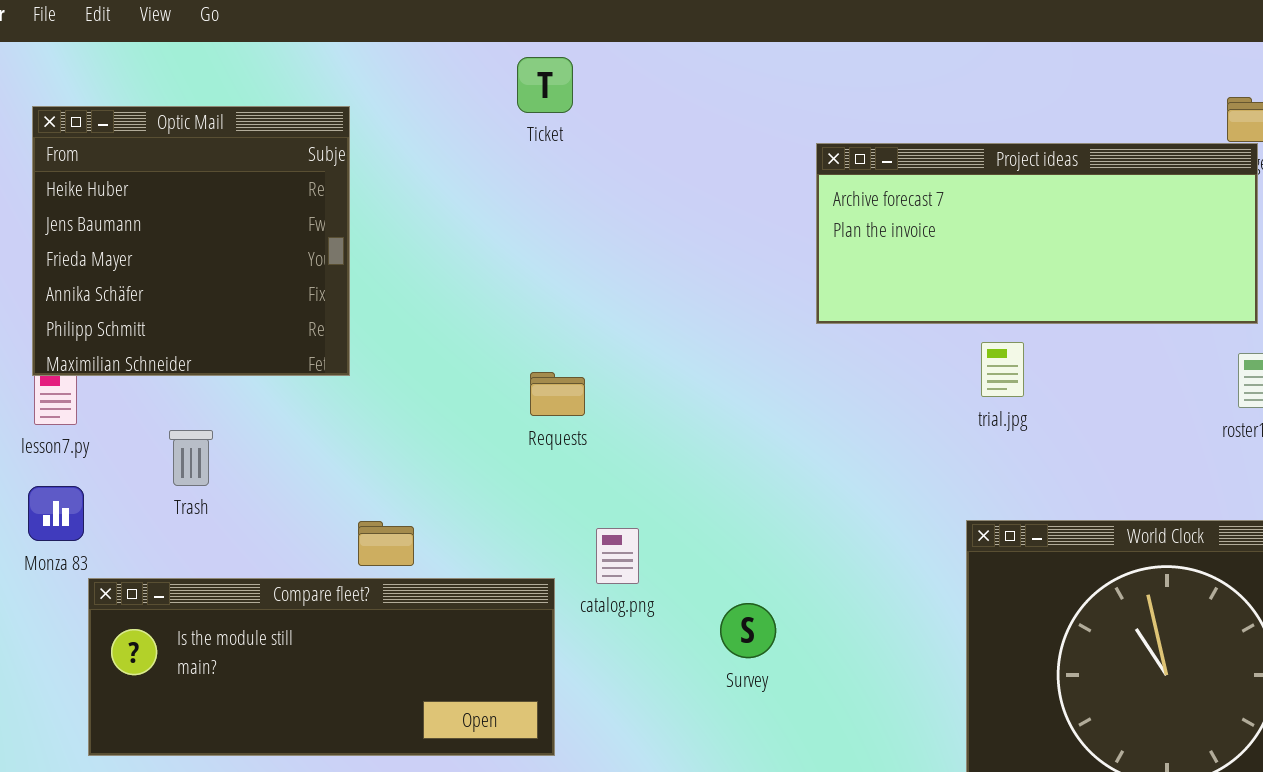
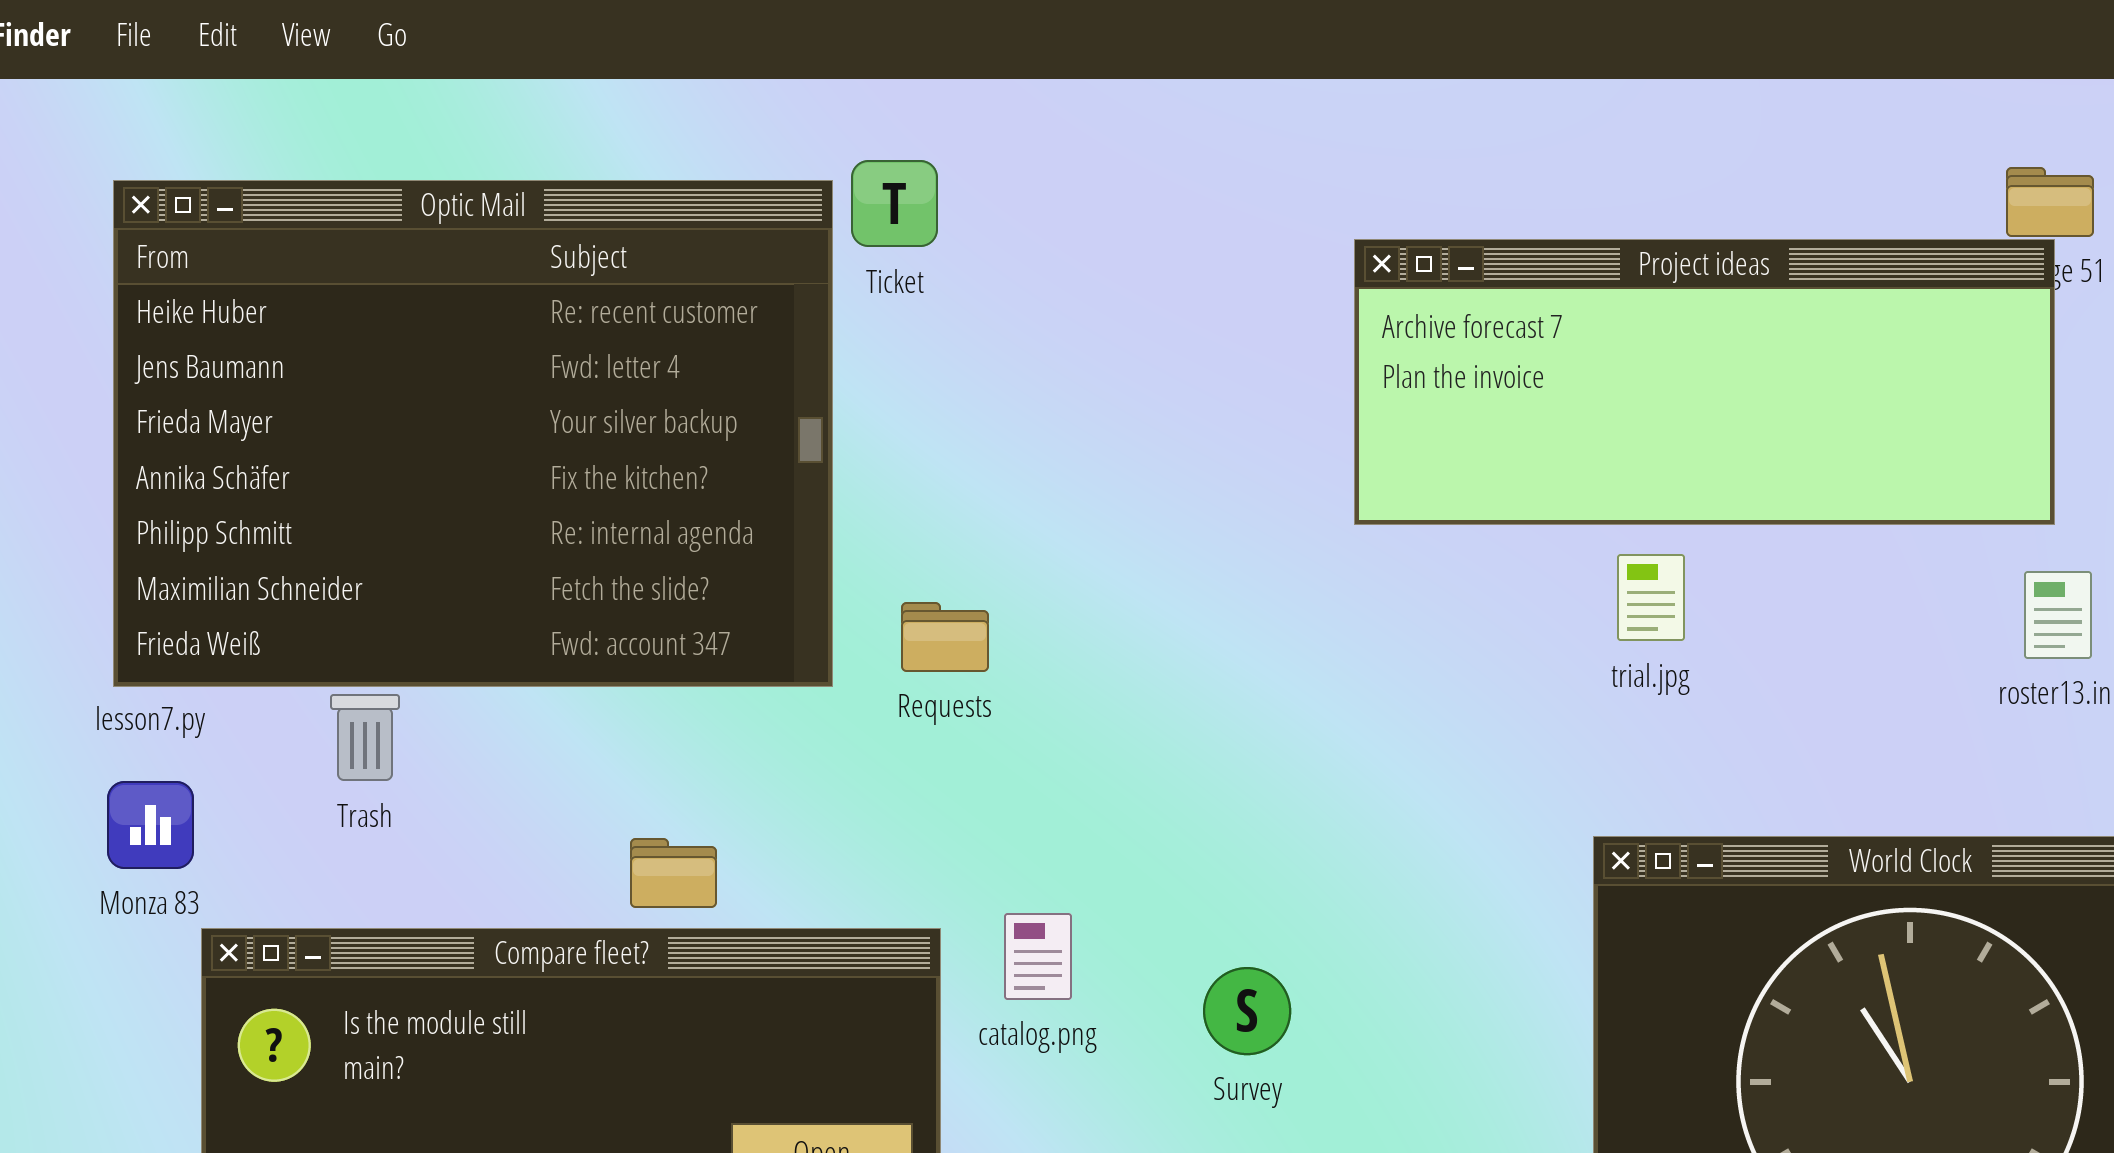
Ticket: [517,57,573,113] -> [851,160,938,247], moved
Optic Mail: [32,106,350,376] -> [113,180,833,687], resized
catalog.png: [596,528,639,584] -> [1004,913,1072,1000], moved

